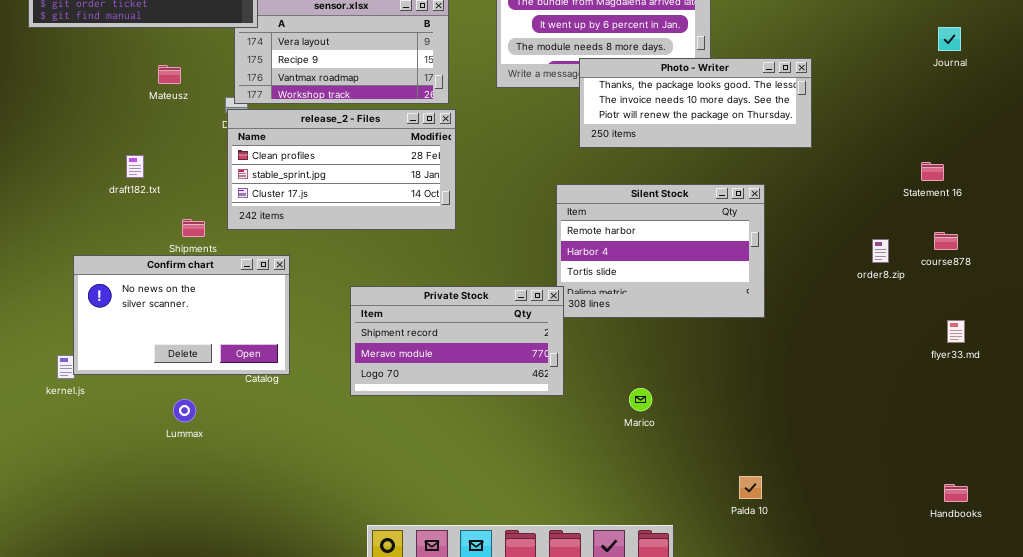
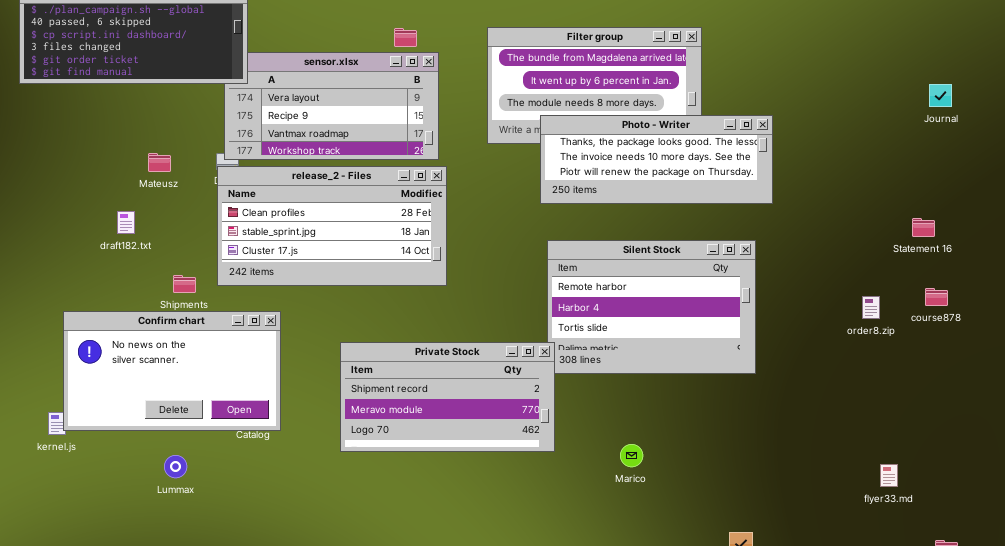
Photo - Writer: [579,58,812,148] -> [540,115,773,204], moved
Mateusz: [158,65,181,84] -> [148,153,171,172], moved
flyer33.md: [947,320,965,343] -> [880,464,898,487], moved

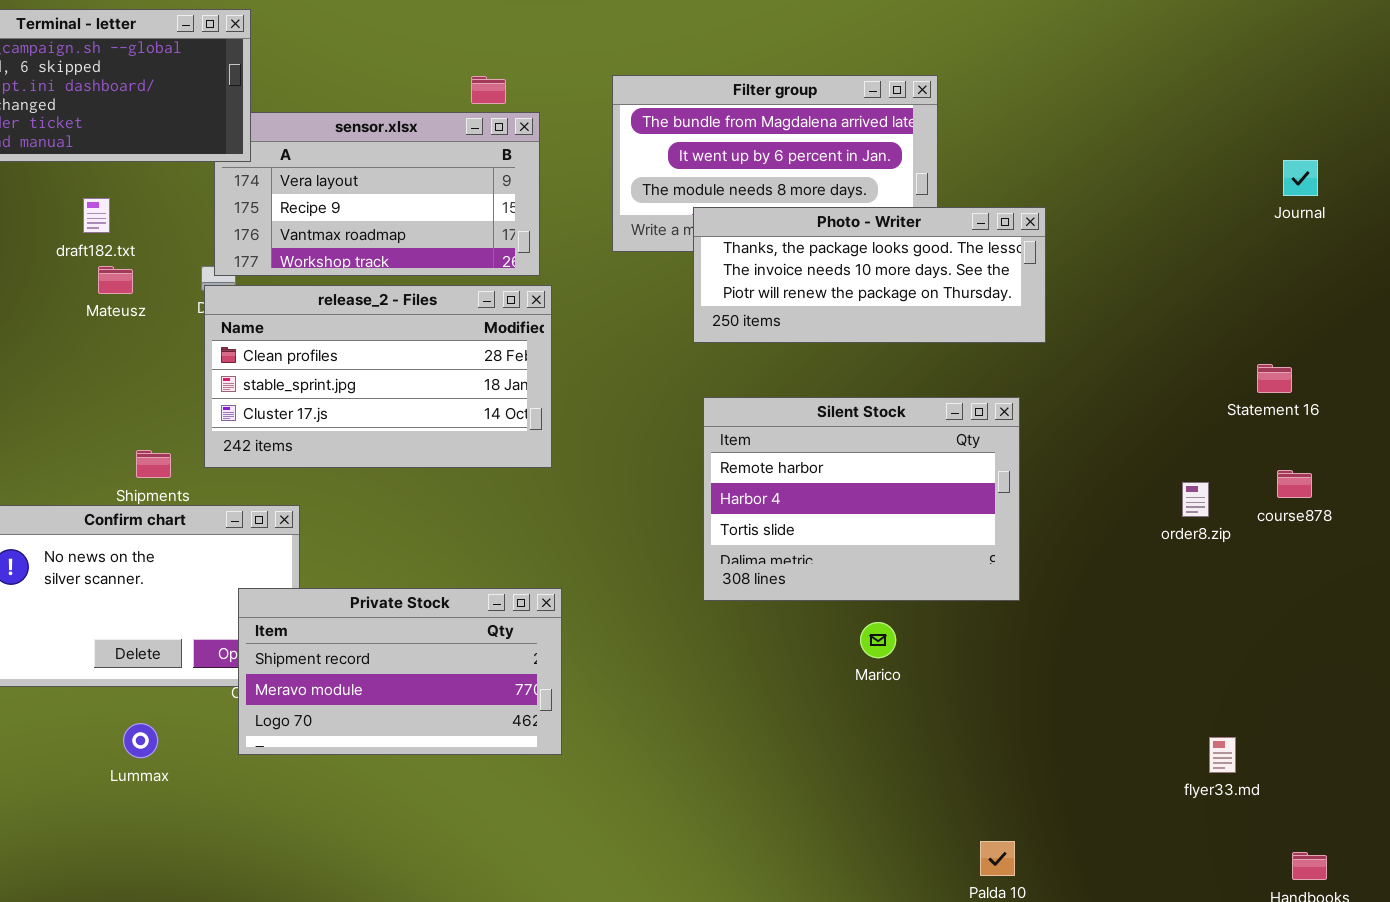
draft182.txt: [117,211,135,234] -> [83,198,110,233], moved
Private Stock: [340,342,555,452] -> [238,588,562,755], moved
Marico: [620,444,643,467] -> [860,622,896,658], moved

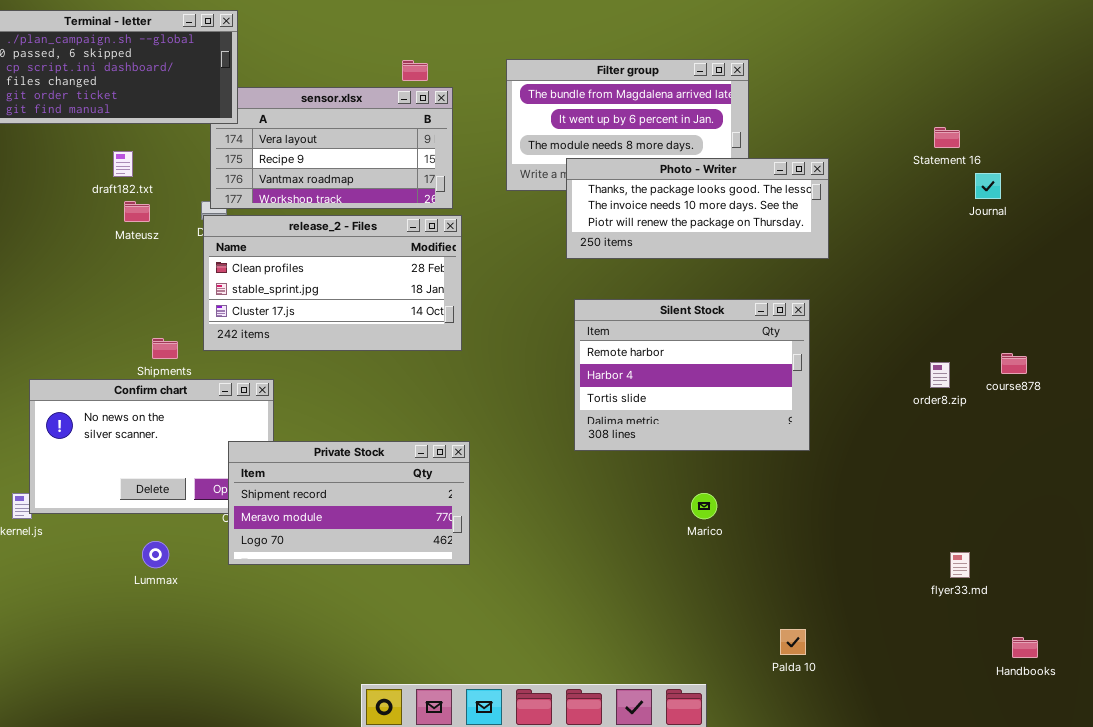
Journal: [1283,160,1318,196] -> [975,173,1001,199], moved
Statement 16: [1257,364,1292,393] -> [934,127,960,148], moved
Marico: [860,622,896,658] -> [691,493,717,519], moved

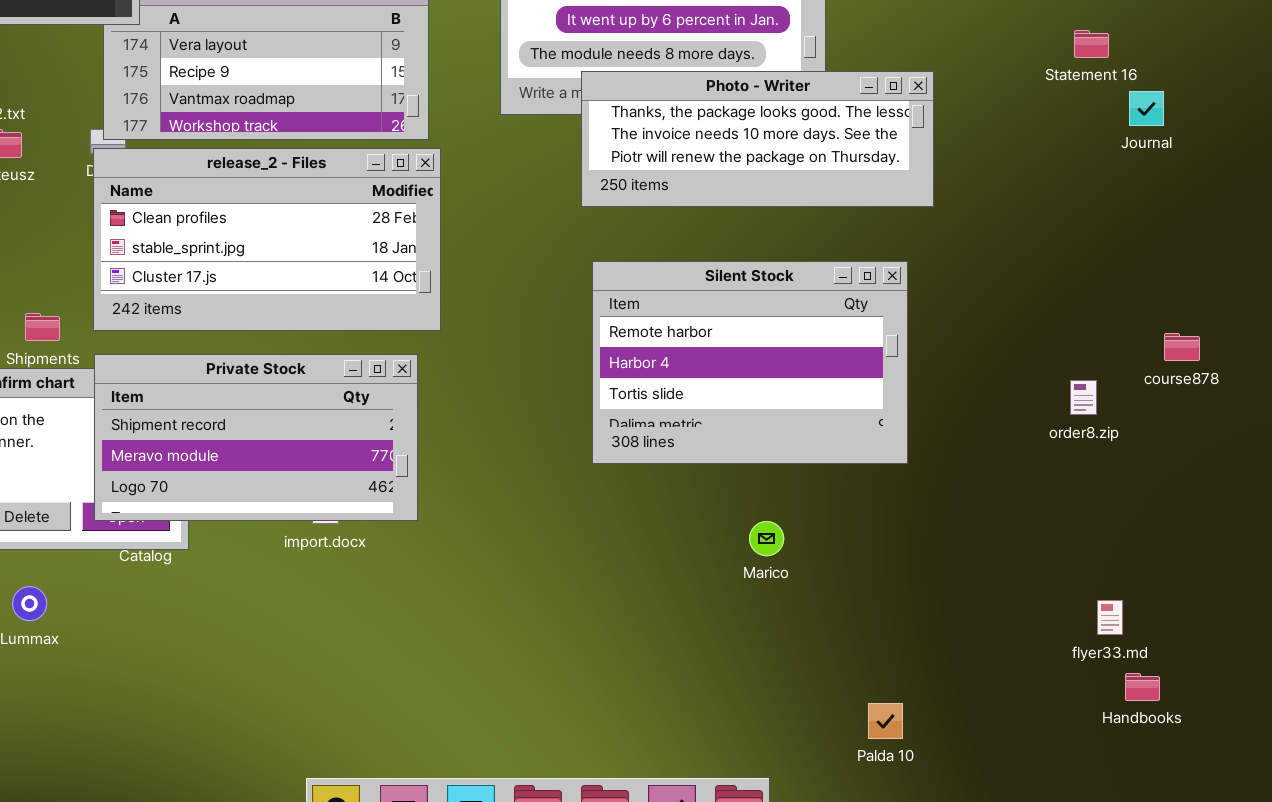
order8.zip: [930,362,950,388] -> [1070,380,1097,415], moved
Private Stock: [228,441,470,565] -> [94,354,418,521], moved
Handbooks: [1012,637,1038,658] -> [1125,673,1160,701], moved

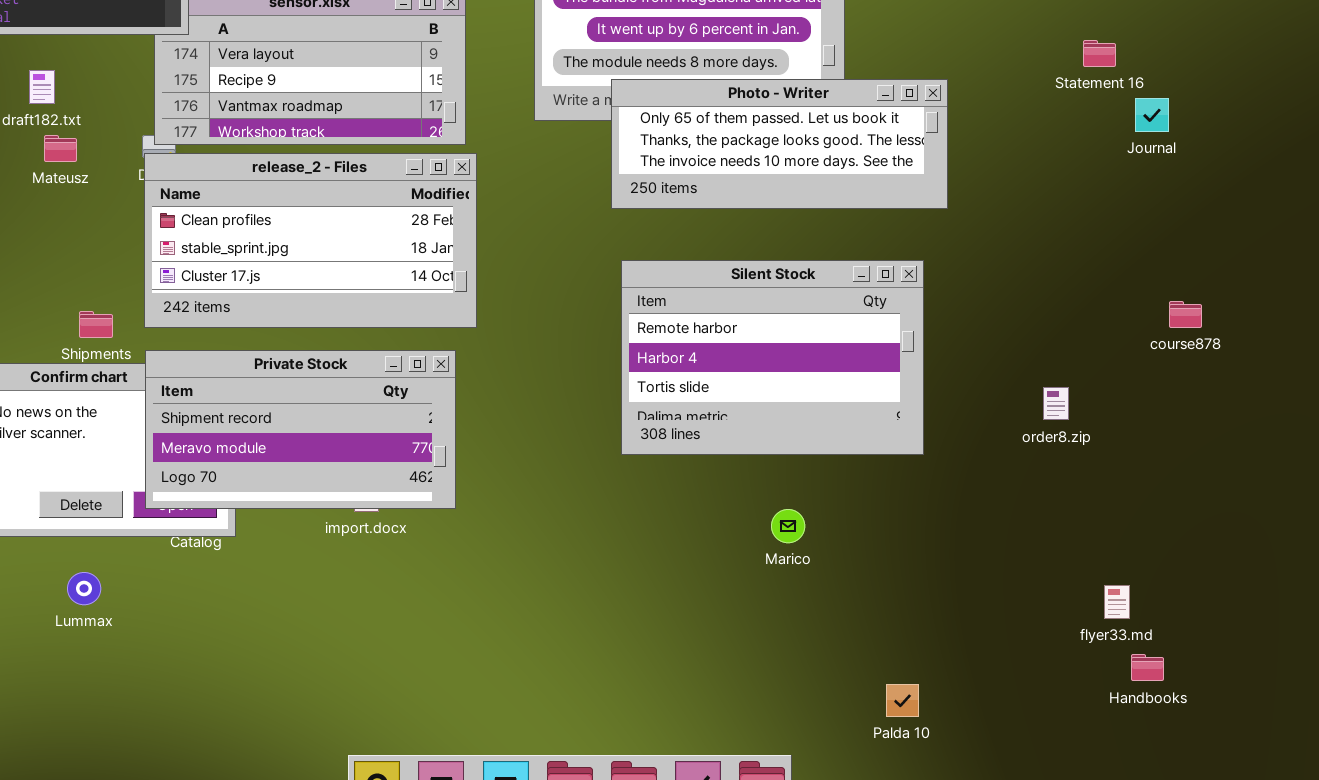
Photo - Writer: [581,71,934,207] -> [611,79,948,209], scrolled up 1 row
course878: [1164,333,1200,361] -> [1169,301,1202,328], moved
order8.zip: [1070,380,1097,415] -> [1043,387,1069,420], moved

